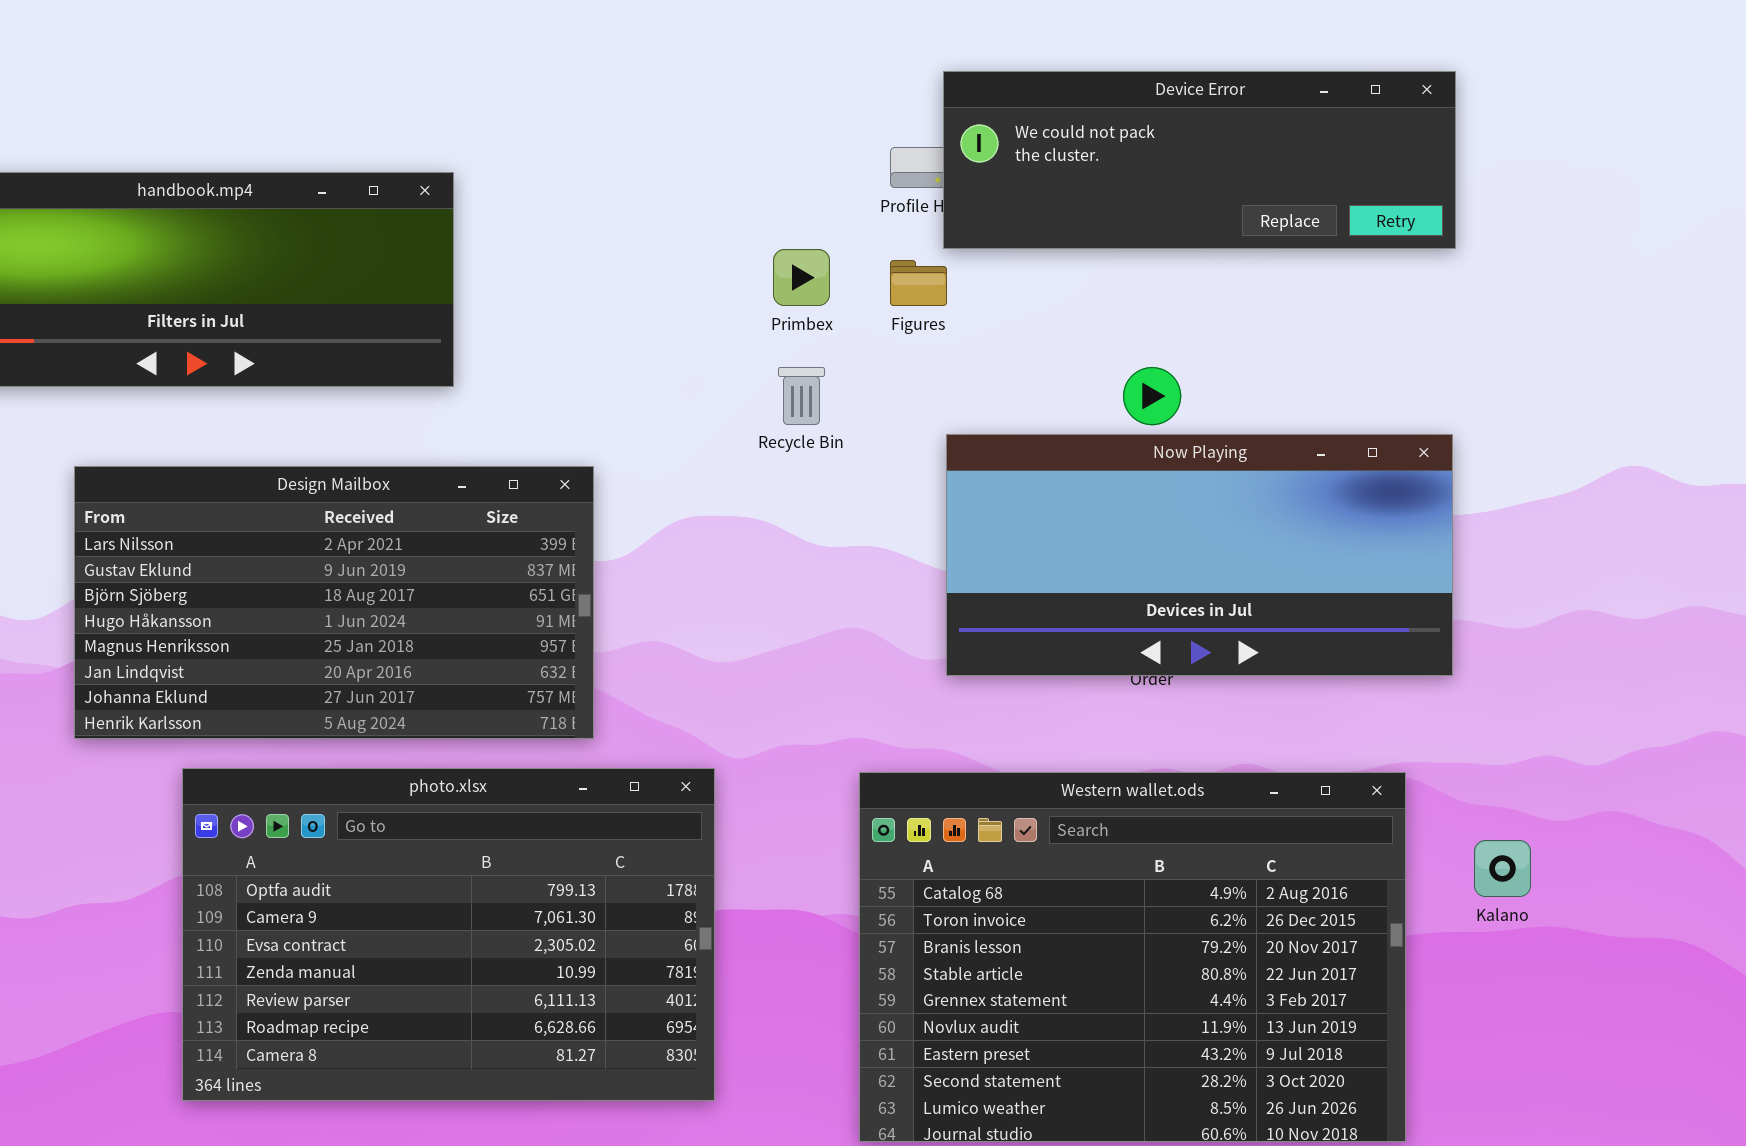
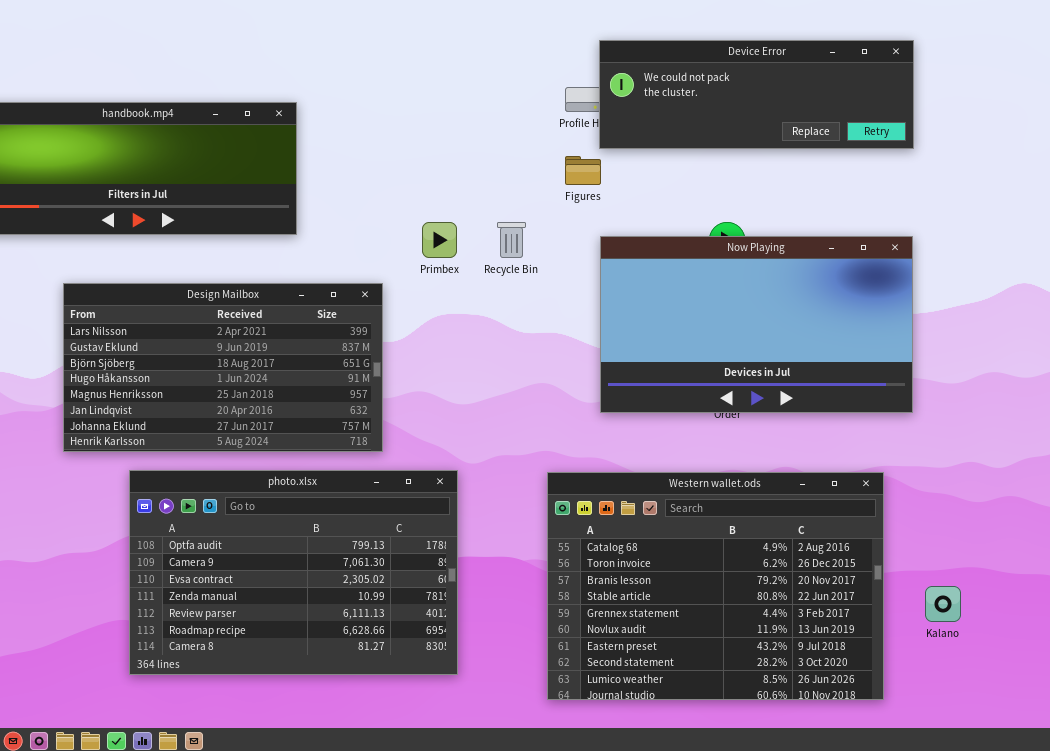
Primbex: [773,249,830,306] -> [422,222,457,258], moved
Now Playing: [946,434,1453,676] -> [600,236,913,413], resized
Kalano: [1474,840,1531,897] -> [925,586,961,622], moved

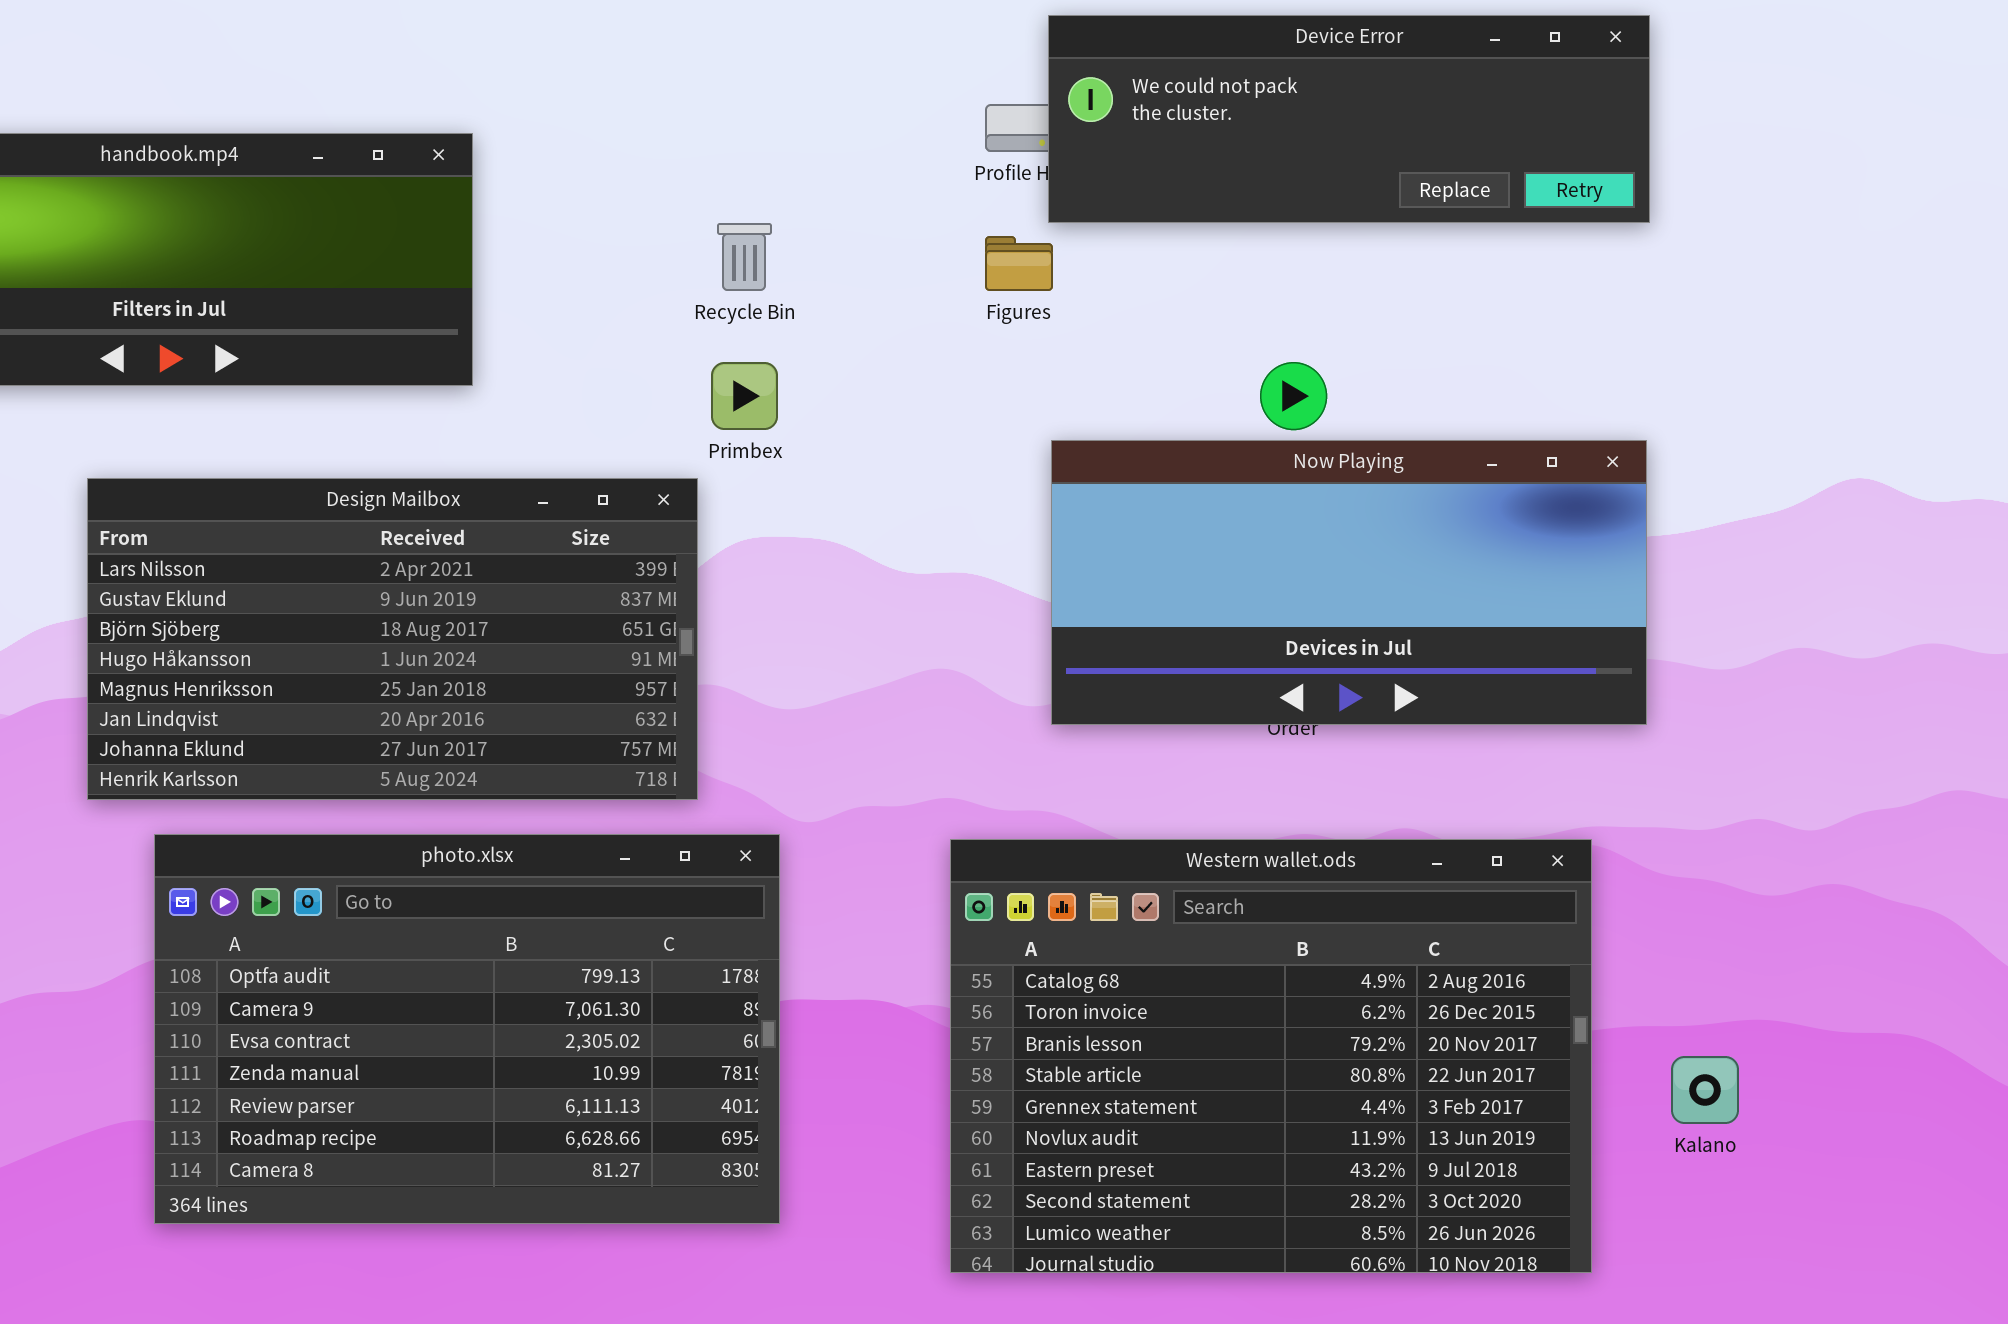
Recycle Bin: [497,222,526,258] -> [717,223,772,291], moved
Now Playing: [600,236,913,413] -> [1051,440,1647,725], resized
Design Mailbox: [63,283,383,452] -> [87,478,698,800], moved

